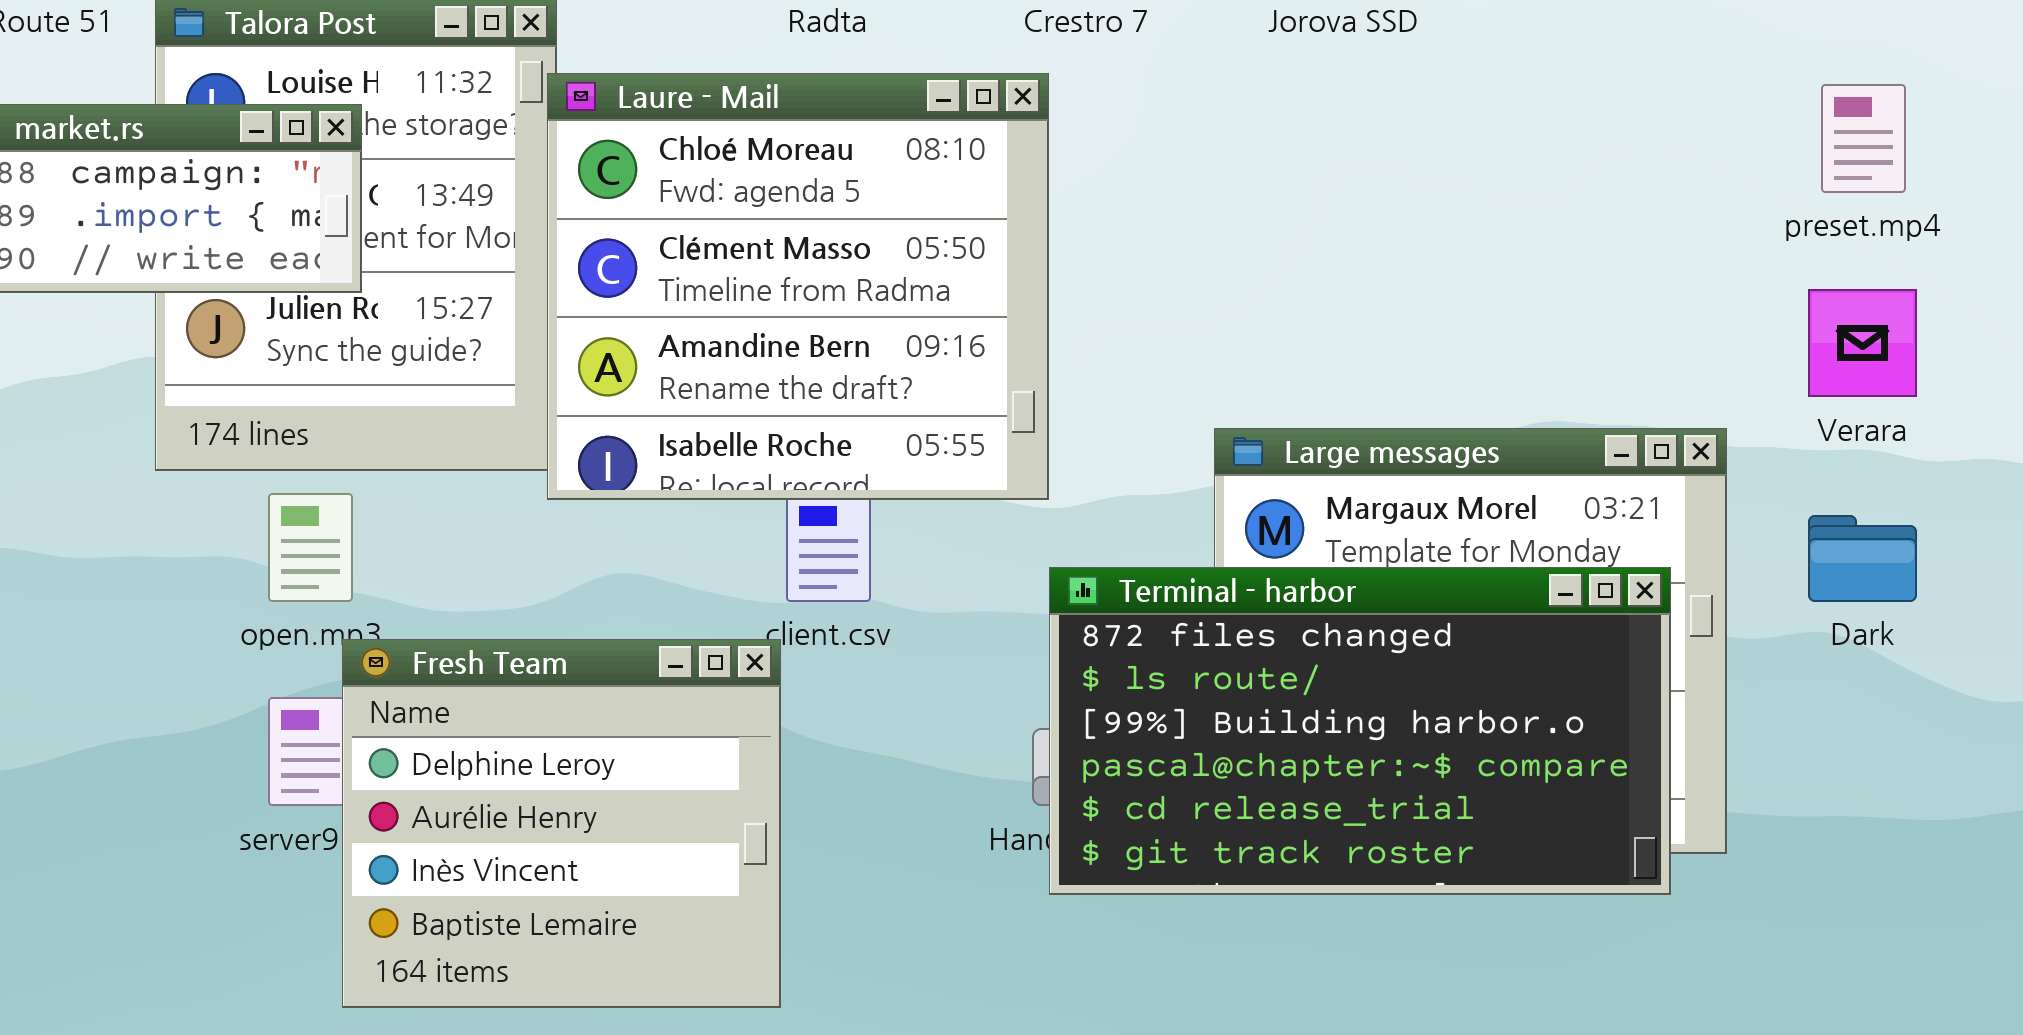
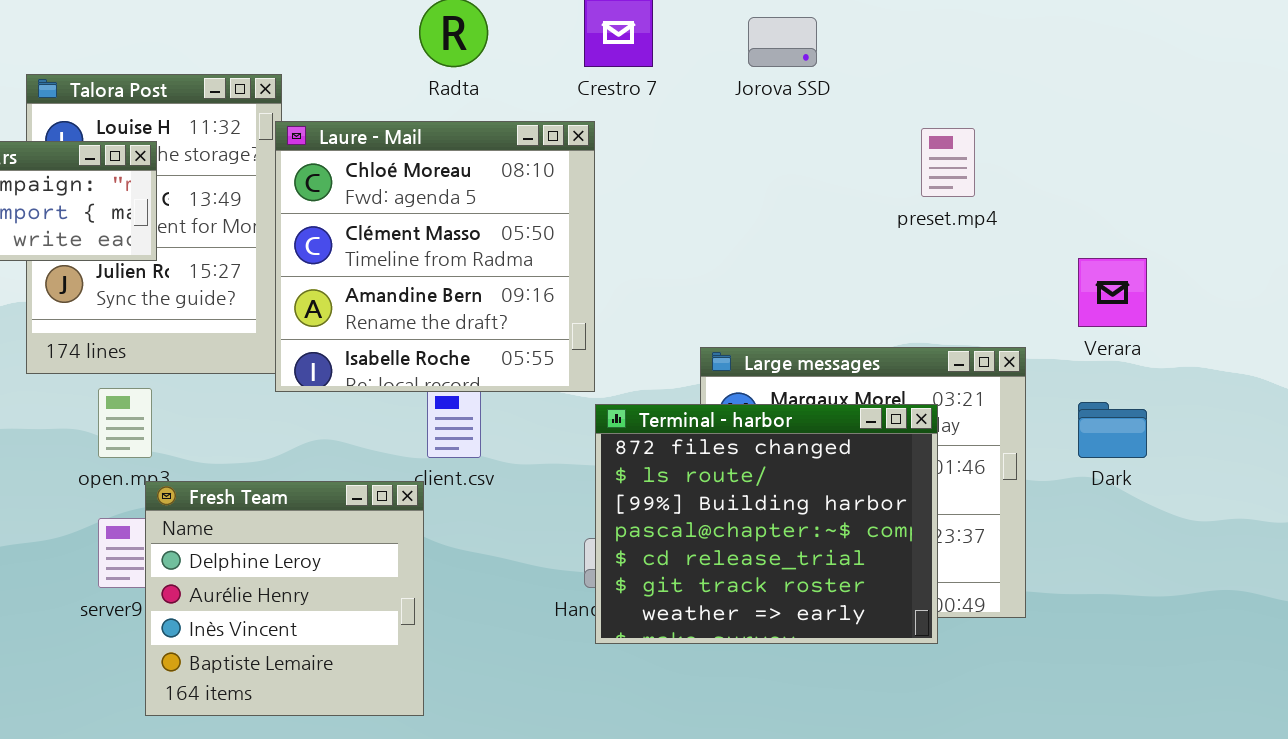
preset.mp4: [1821,84,1906,193] -> [921,128,975,197], moved
Terminal - harbor: [1049,567,1671,895] -> [595,404,938,644], resized

